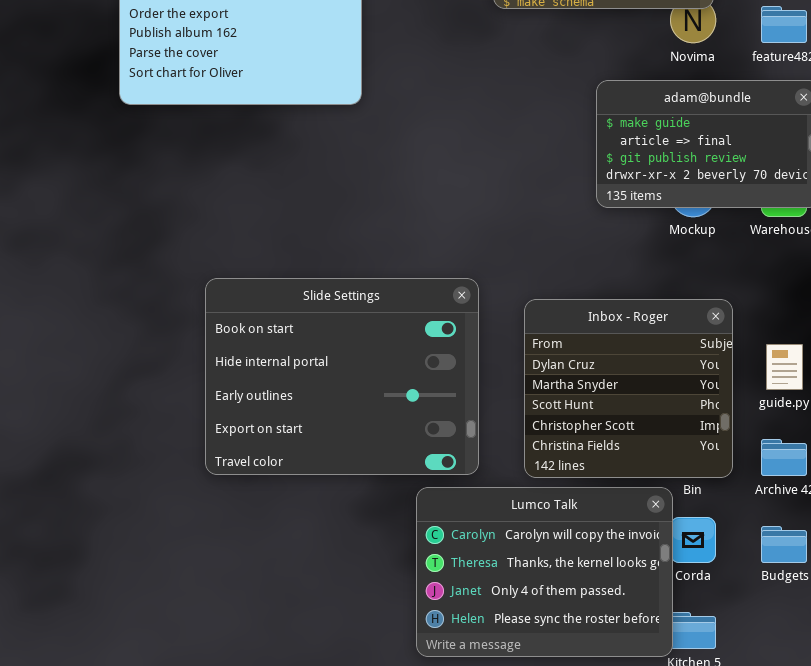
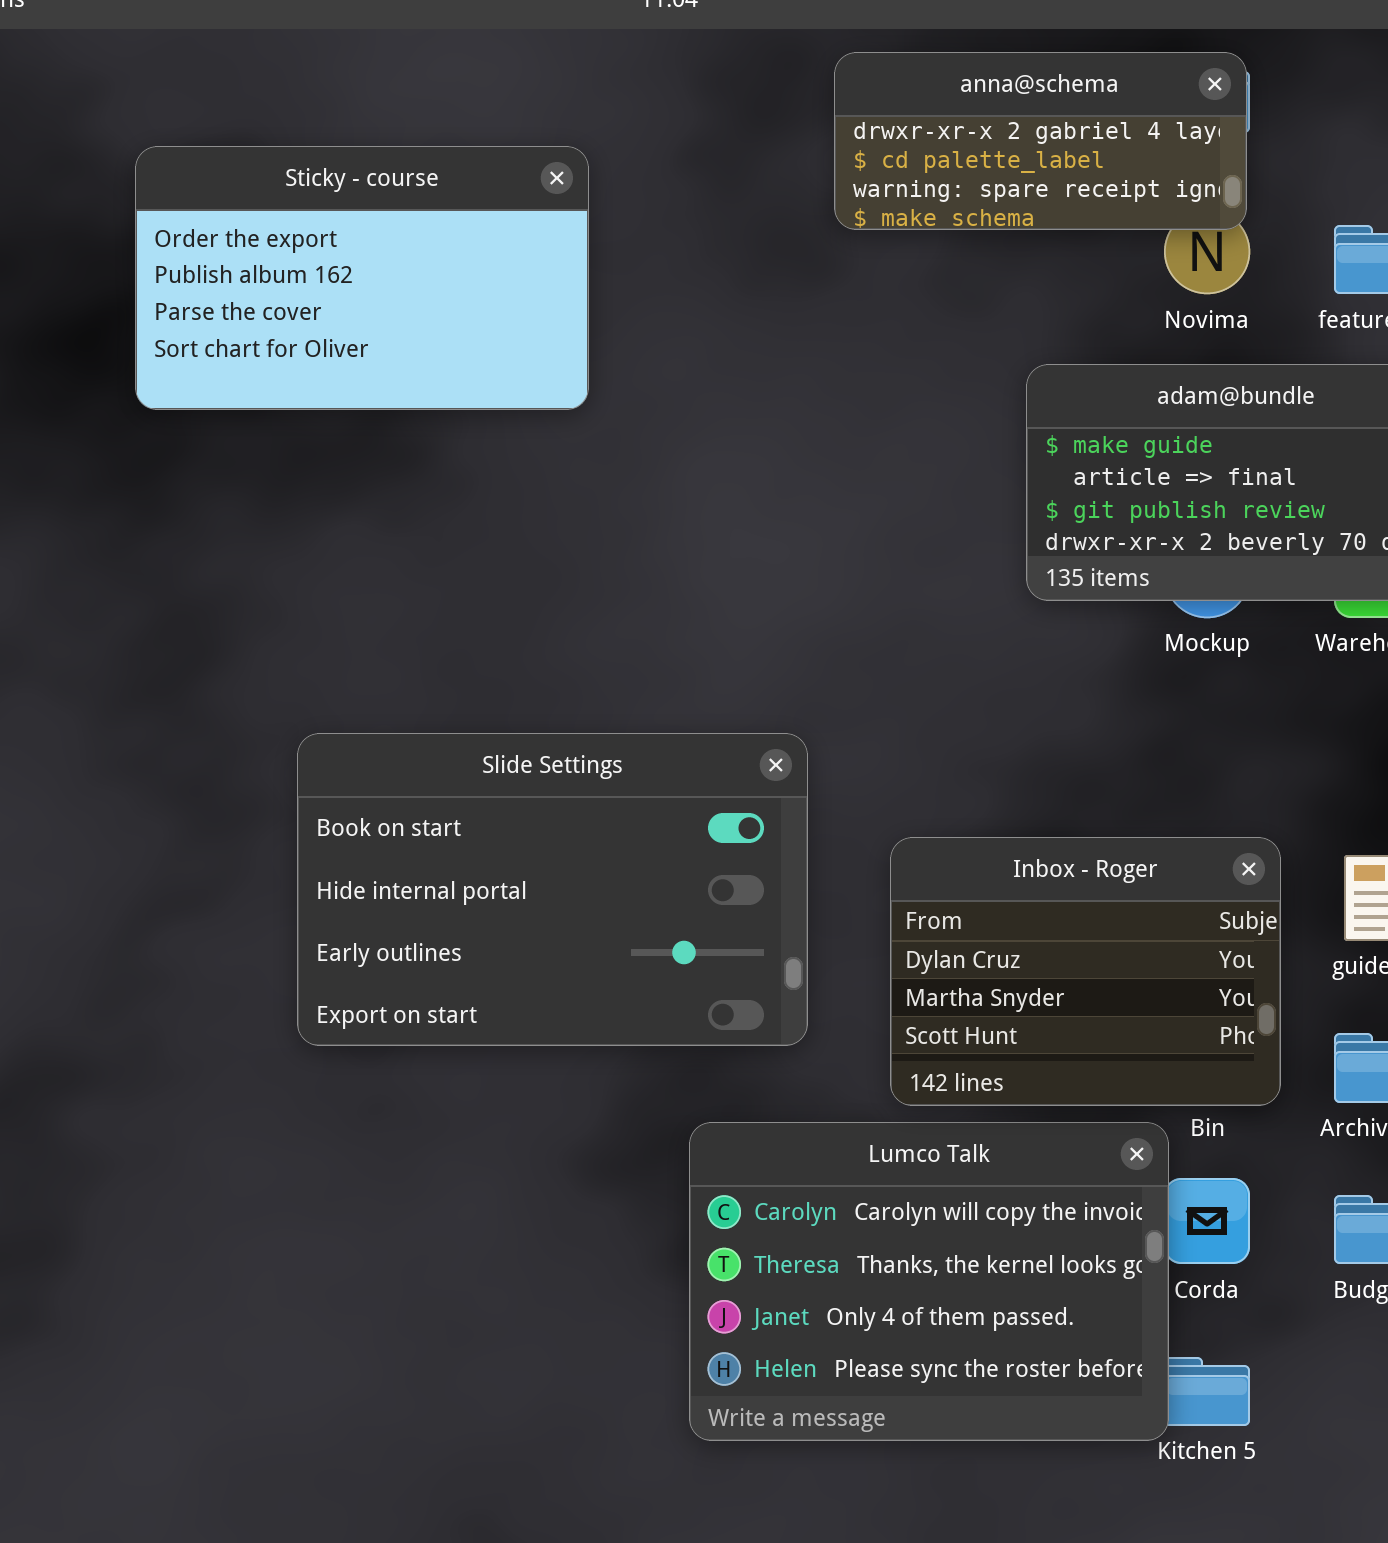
Slide Settings: [205,278,479,475] -> [297,733,808,1046], resized
Inbox - Roger: [524,299,733,478] -> [890,837,1281,1106], resized

